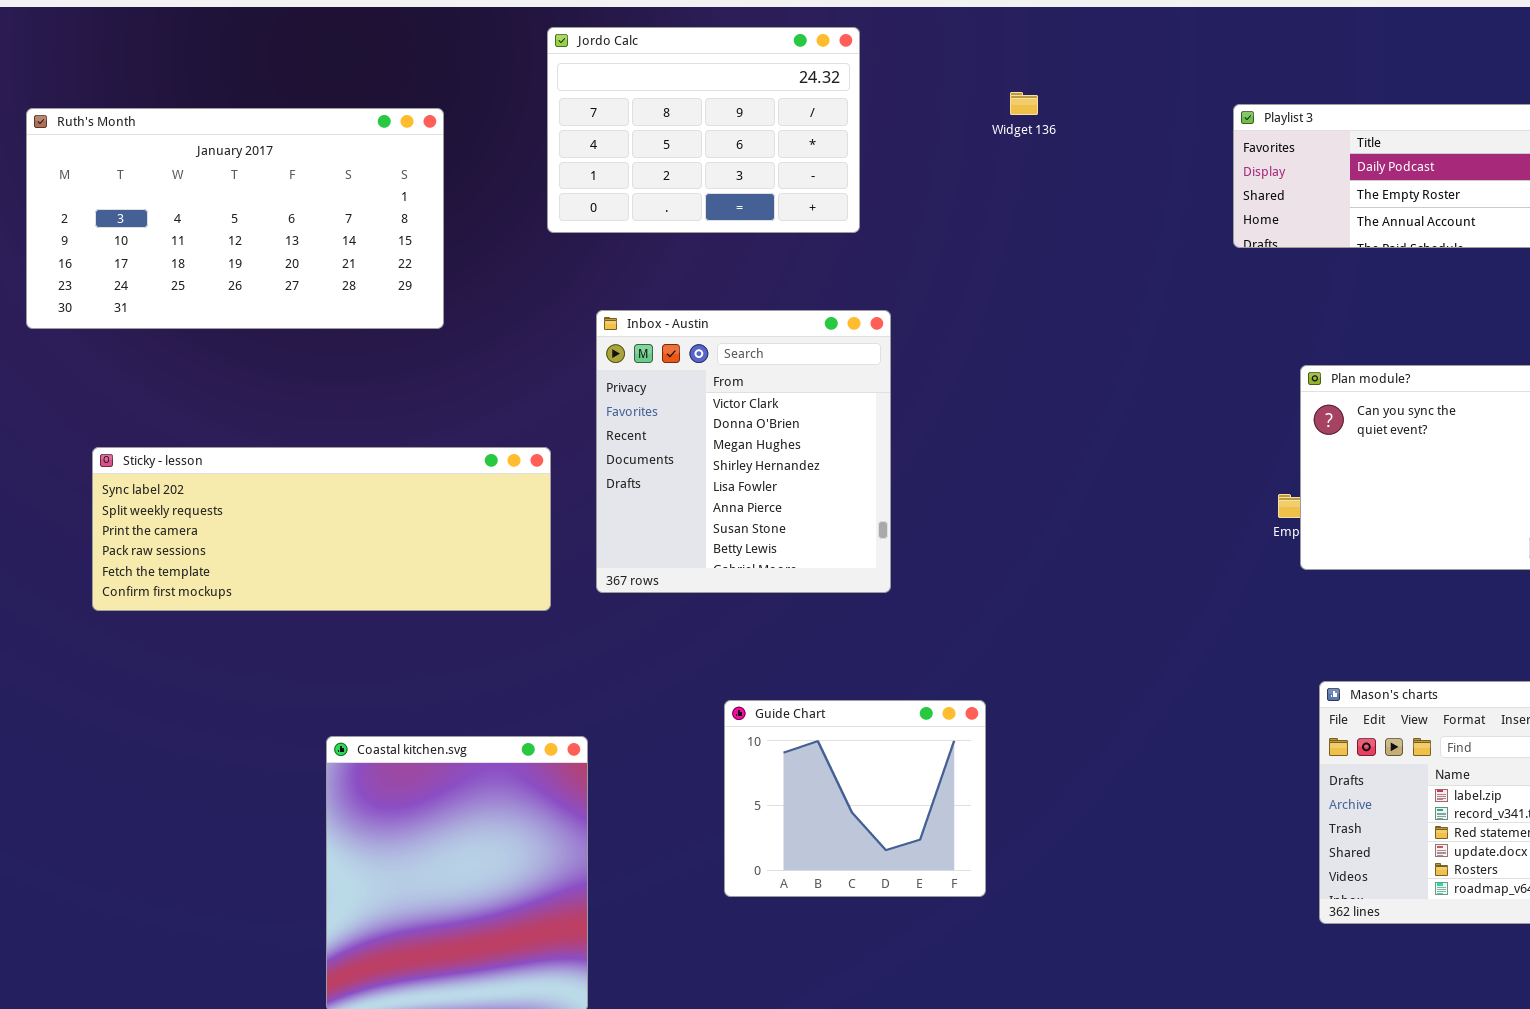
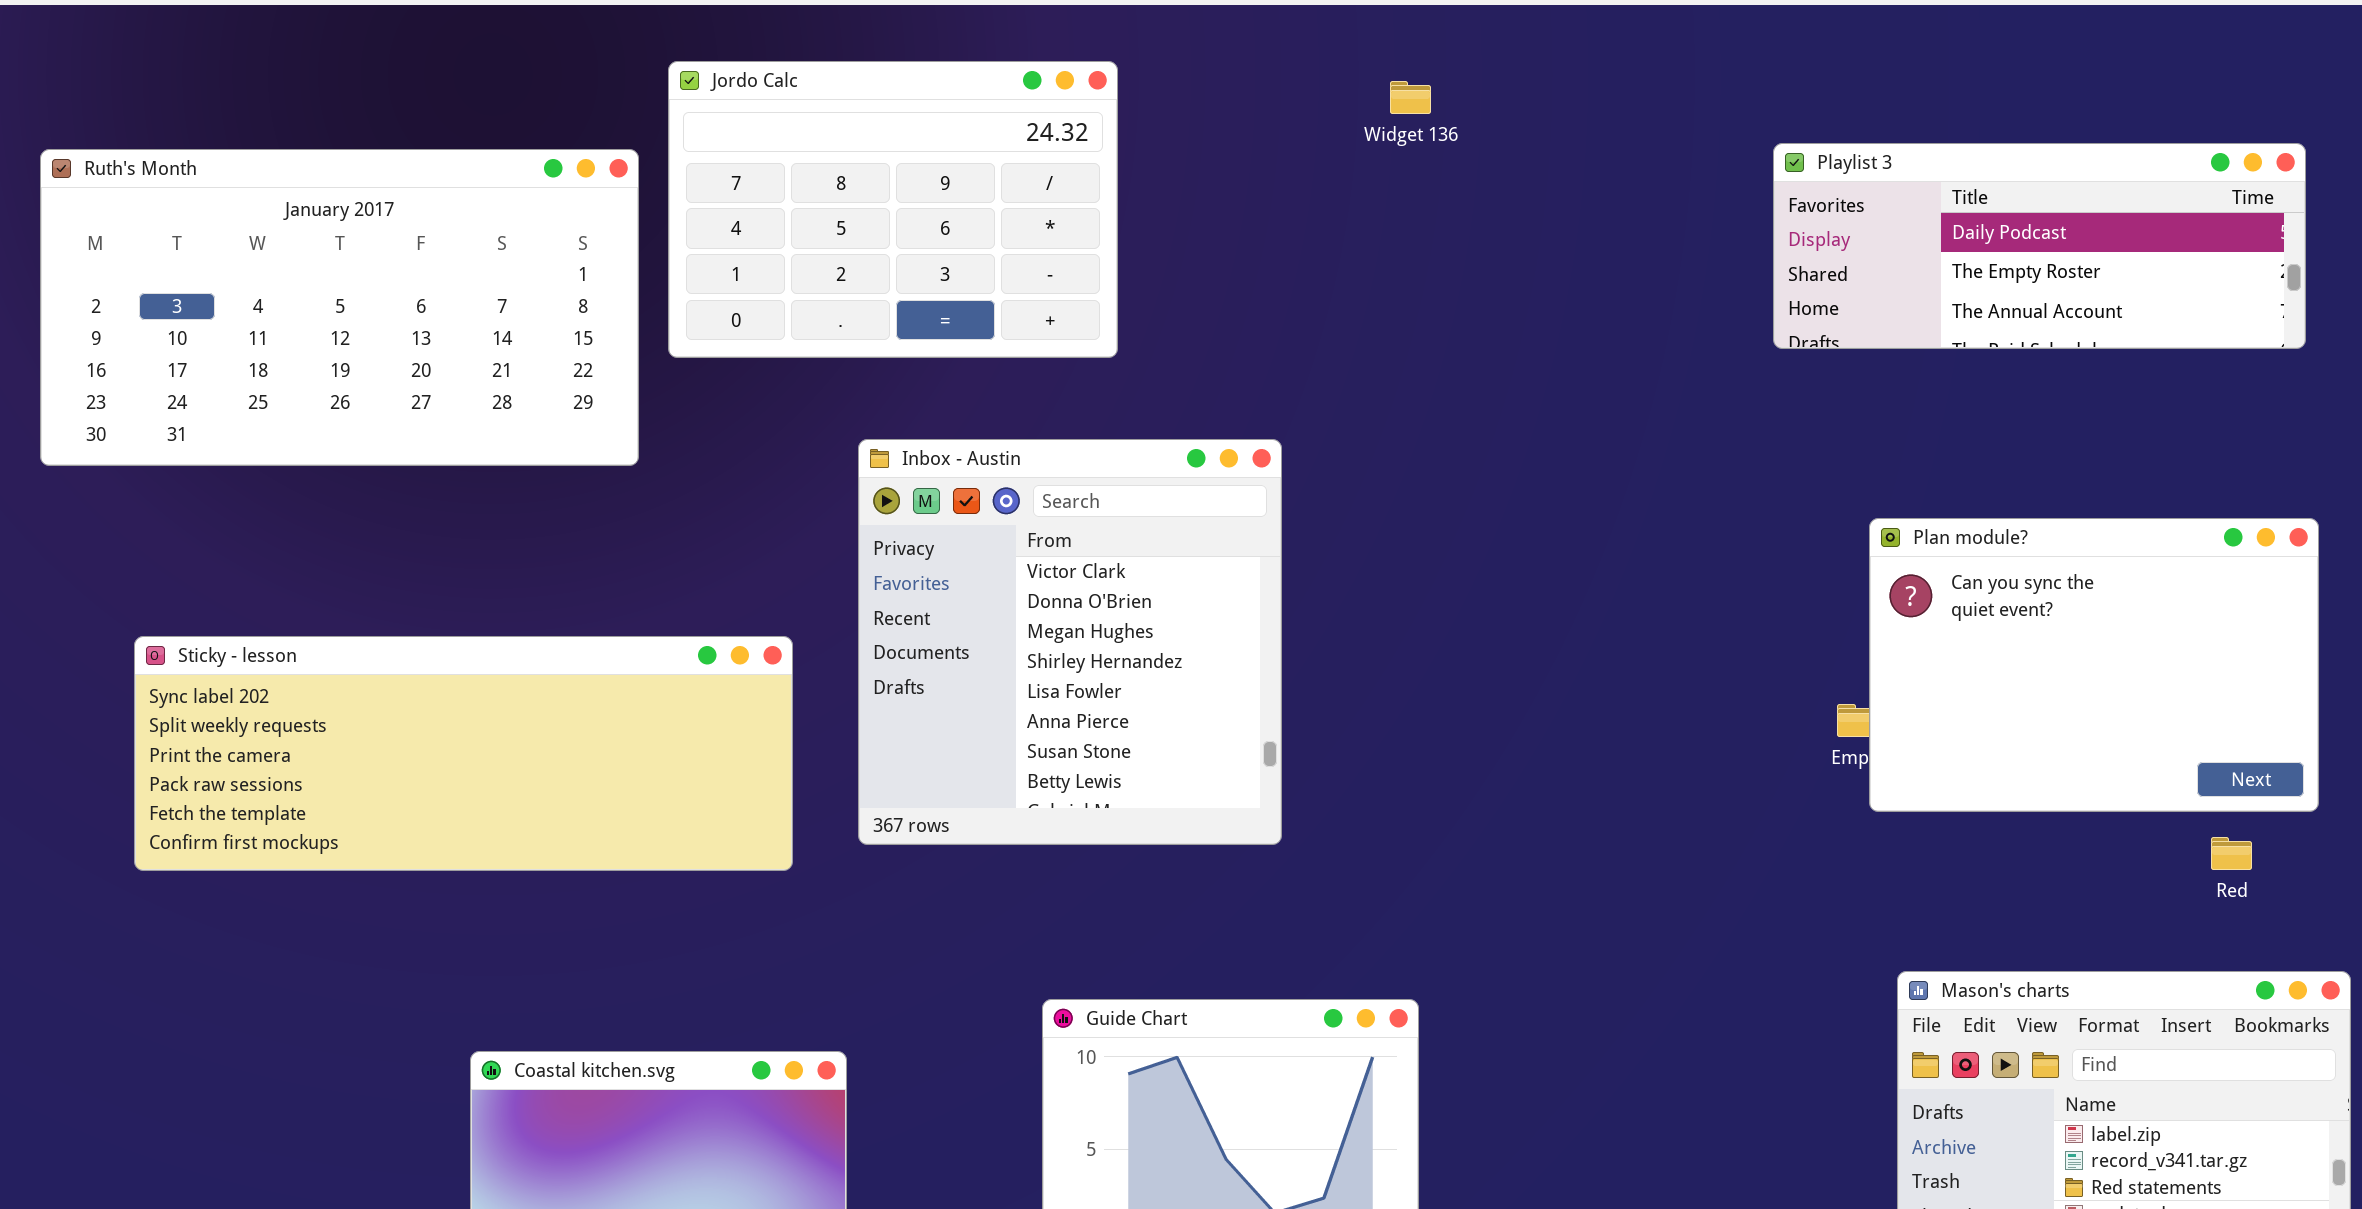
Jordo Calc: [547,27,860,233] -> [668,61,1118,358], moved
Widget 136: [1010,92,1038,115] -> [1390,81,1431,114], moved

